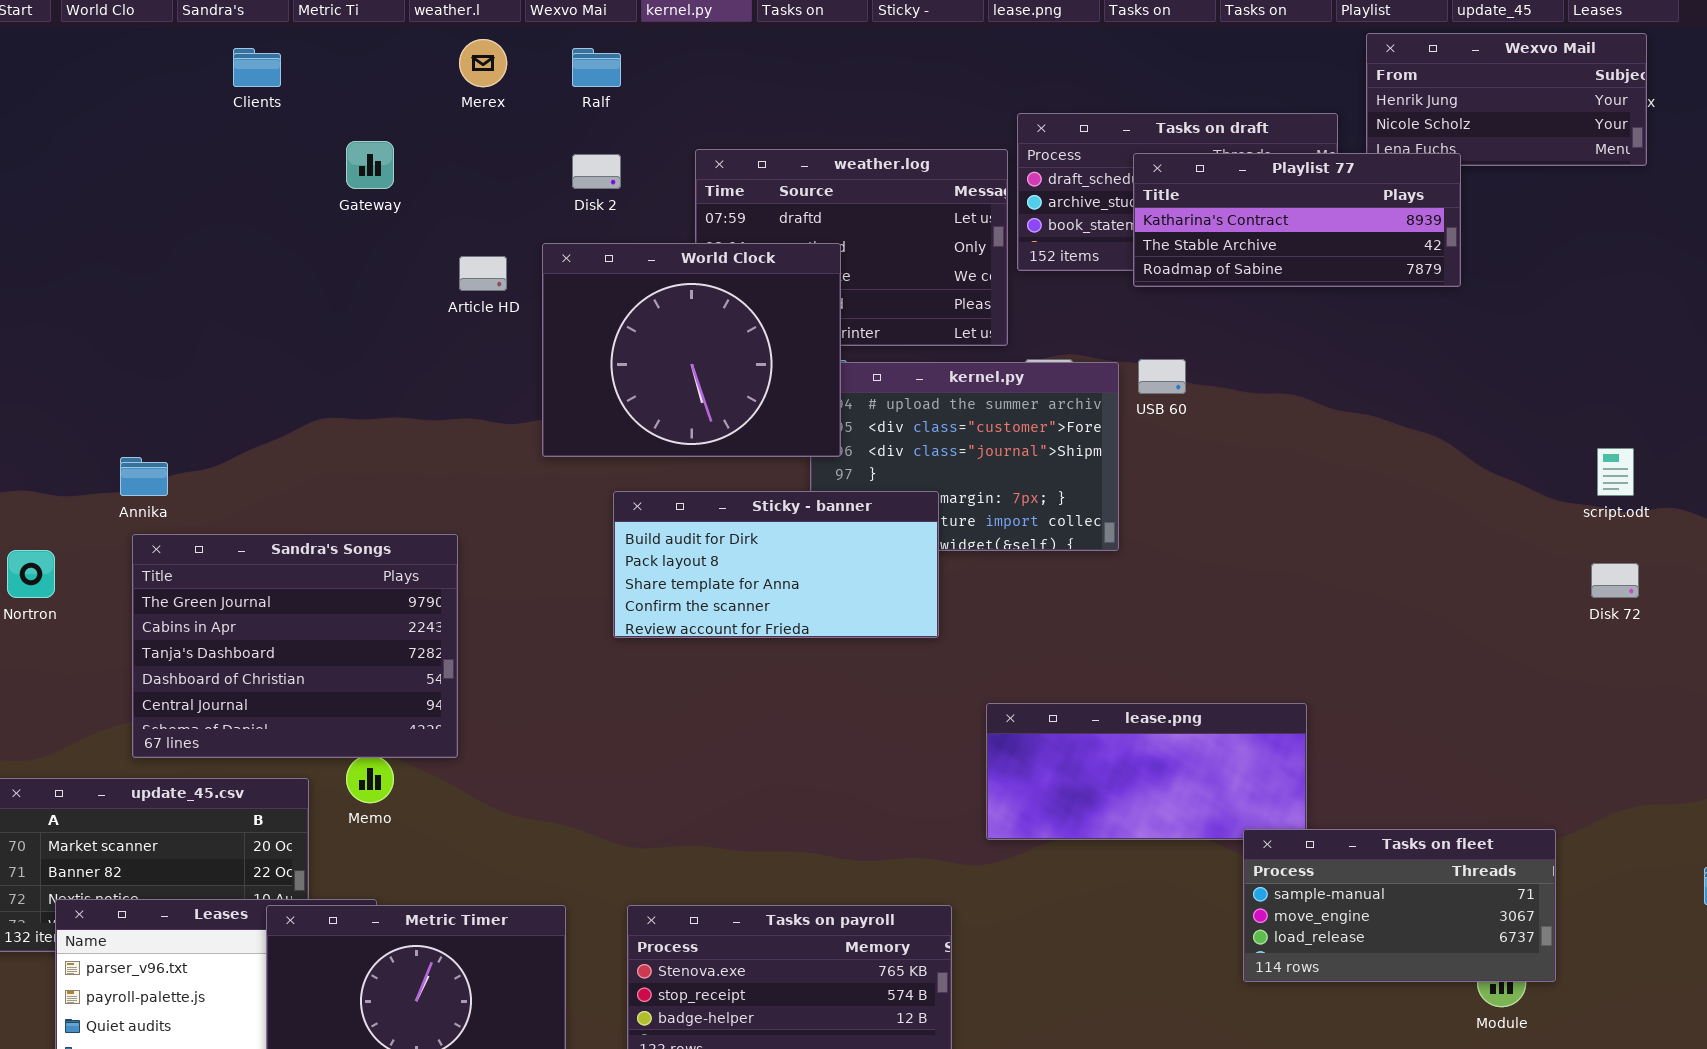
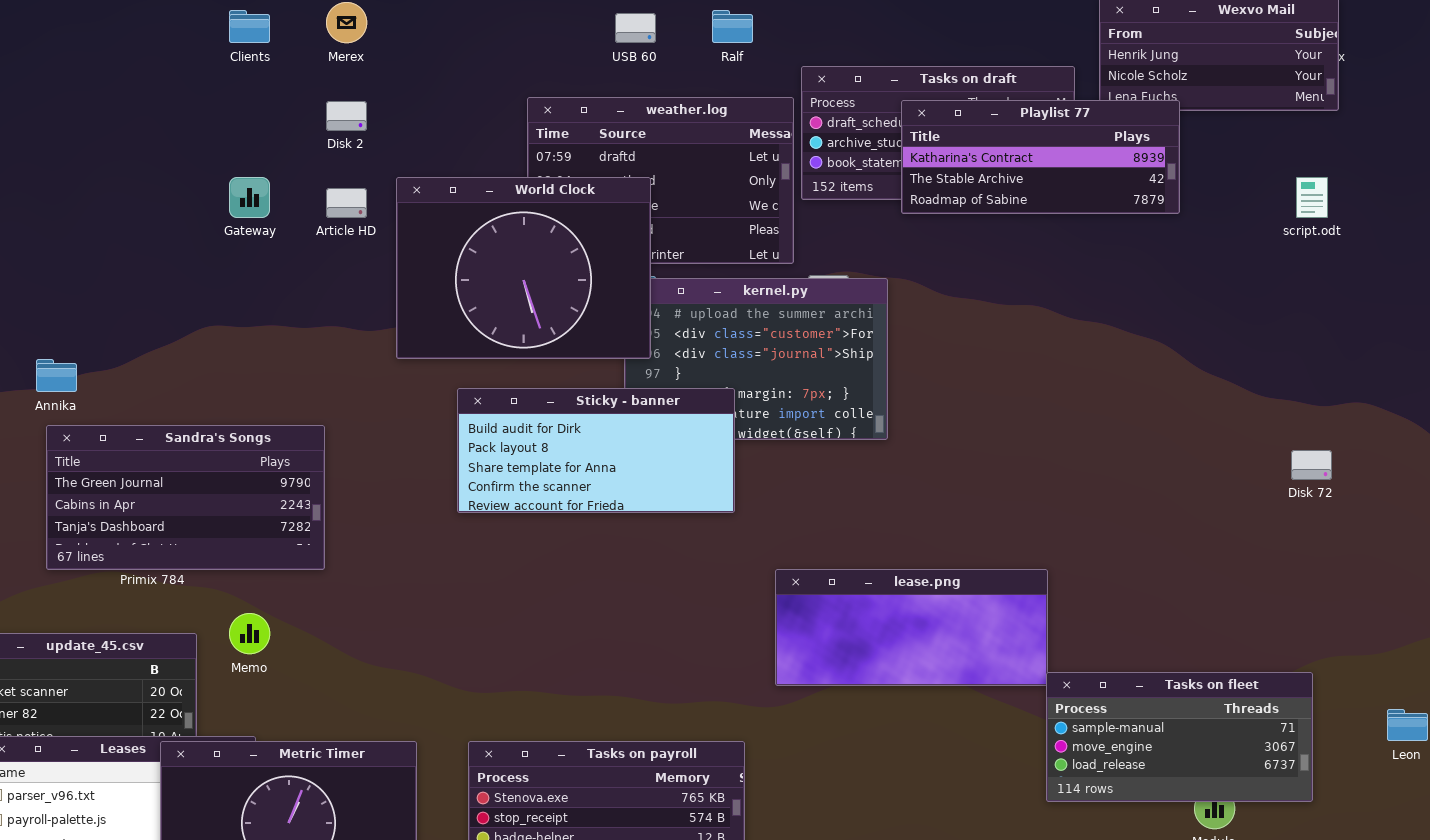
Clients: [233,48,281,87] -> [229,10,270,43], moved
Ralf: [572,48,621,87] -> [712,10,753,43], moved
Gateway: [346,141,394,189] -> [229,177,270,218], moved
Disk 2: [572,154,621,189] -> [326,101,367,131], moved
USB 60: [1138,359,1186,394] -> [615,13,656,43], moved
script.odt: [1597,448,1634,496] -> [1296,177,1328,218], moved
Sandra's Songs: [132,534,458,758] -> [46,425,325,570], resized
Tasks on fleet: [1243,829,1556,982] -> [1046,672,1313,802], moved

